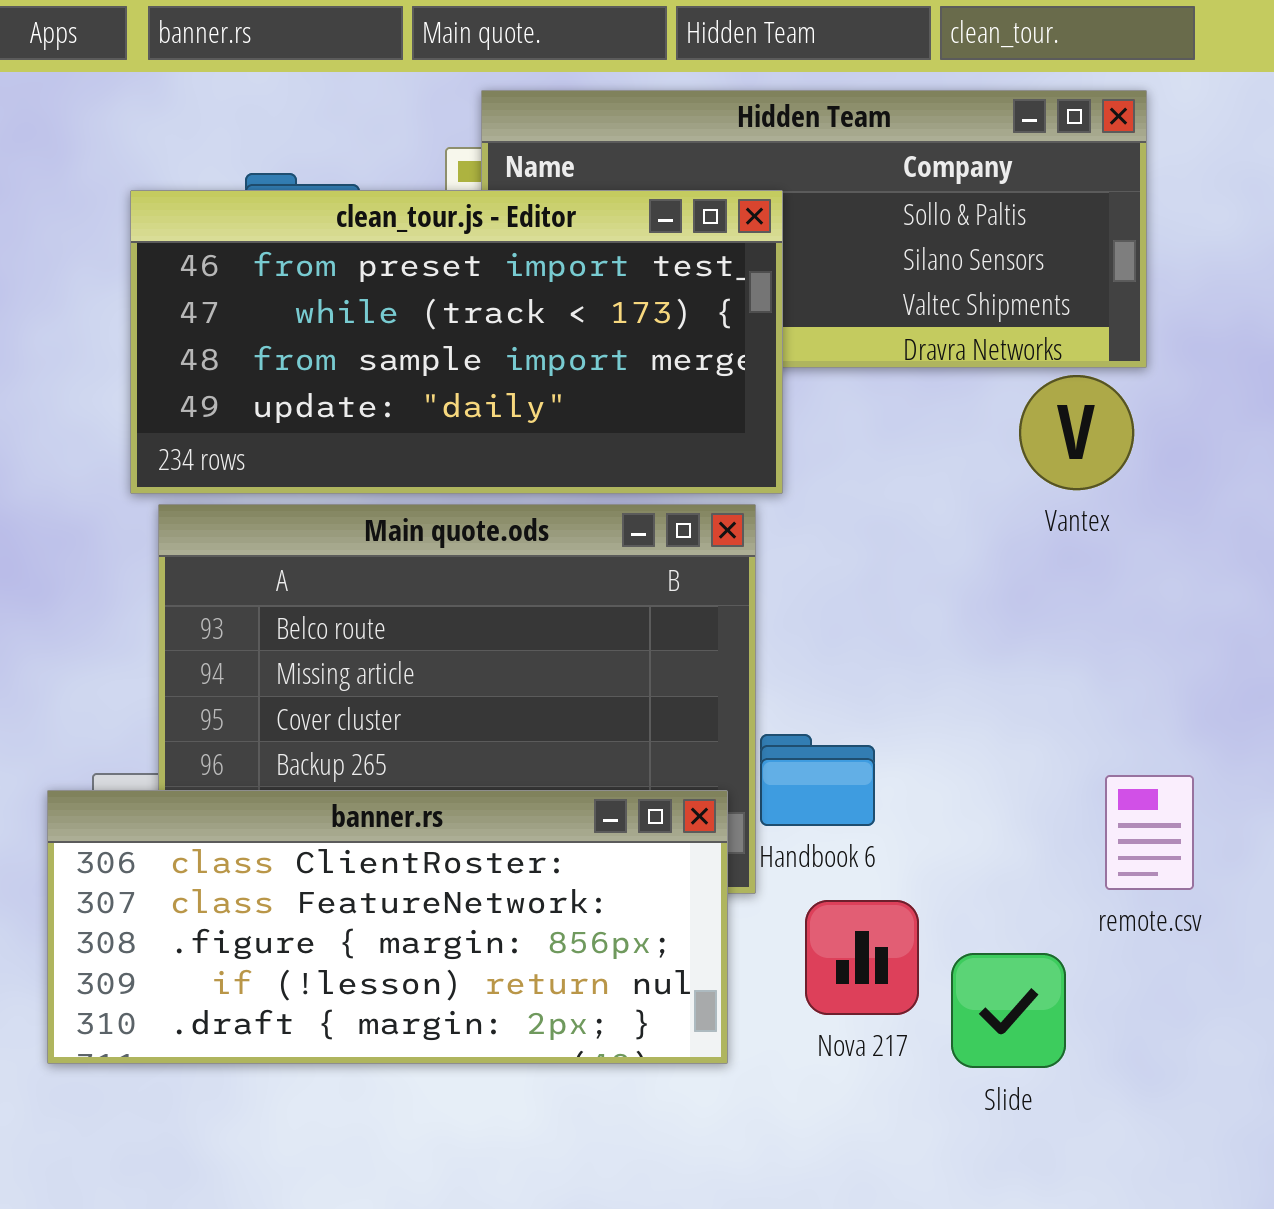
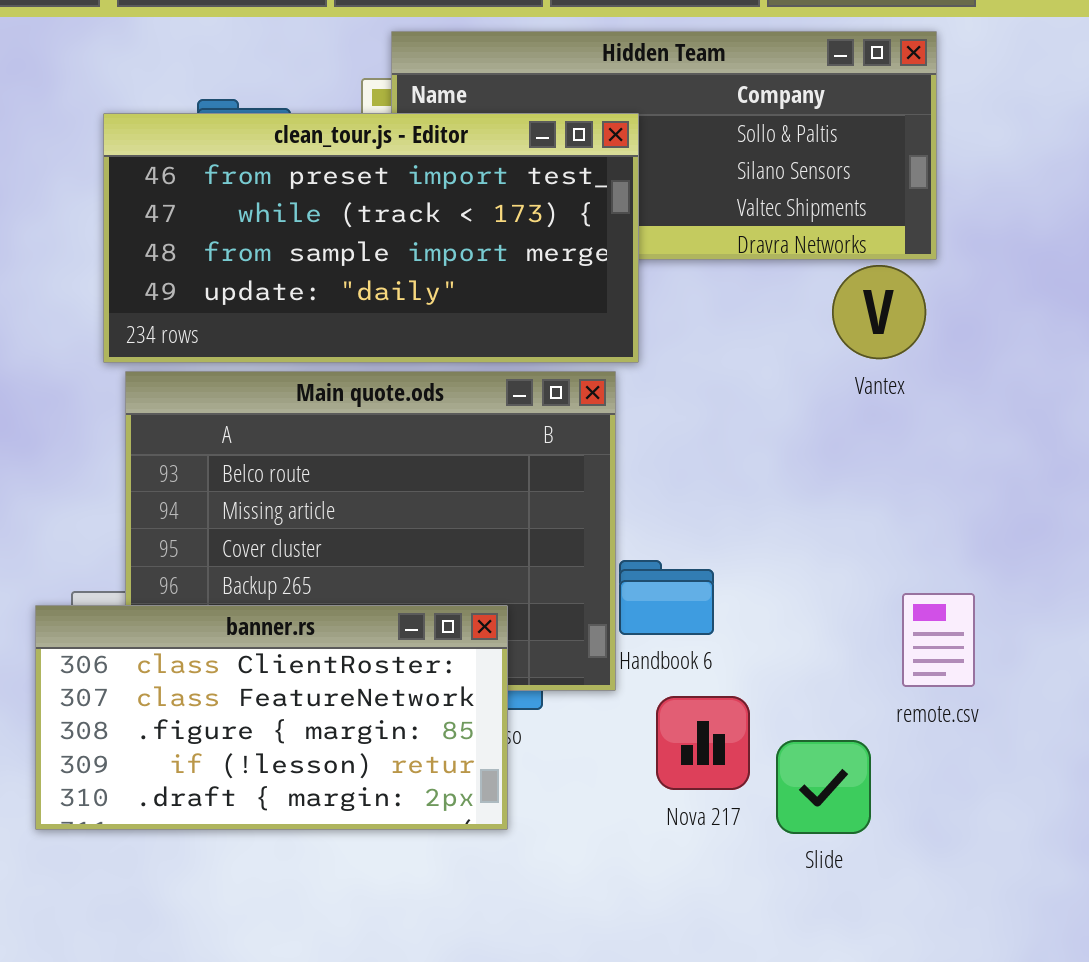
banner.rs: [47,790,728,1064] -> [35,605,508,830], resized

